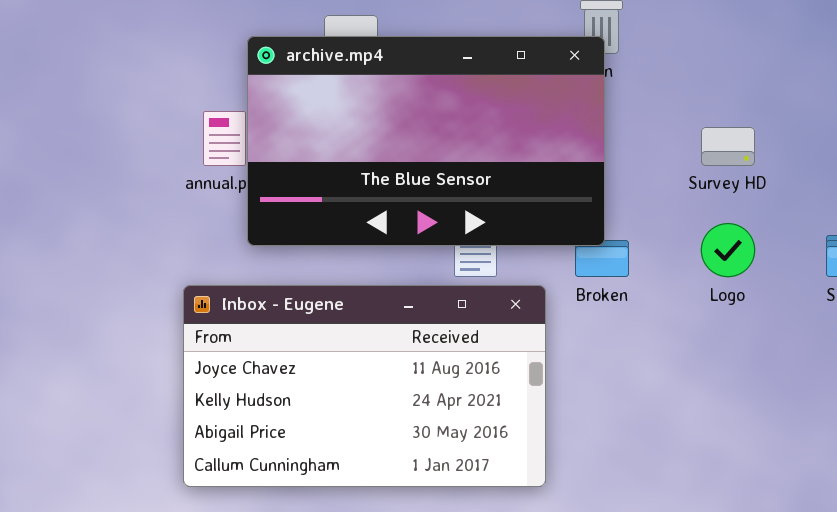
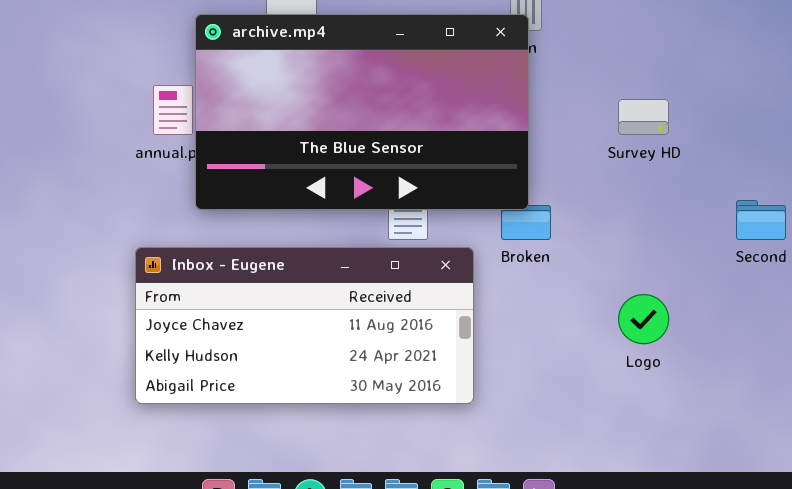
Logo: [701,223,755,277] -> [618,294,669,344], moved
Inbox - Eugene: [183,285,546,487] -> [135,247,474,404], resized

